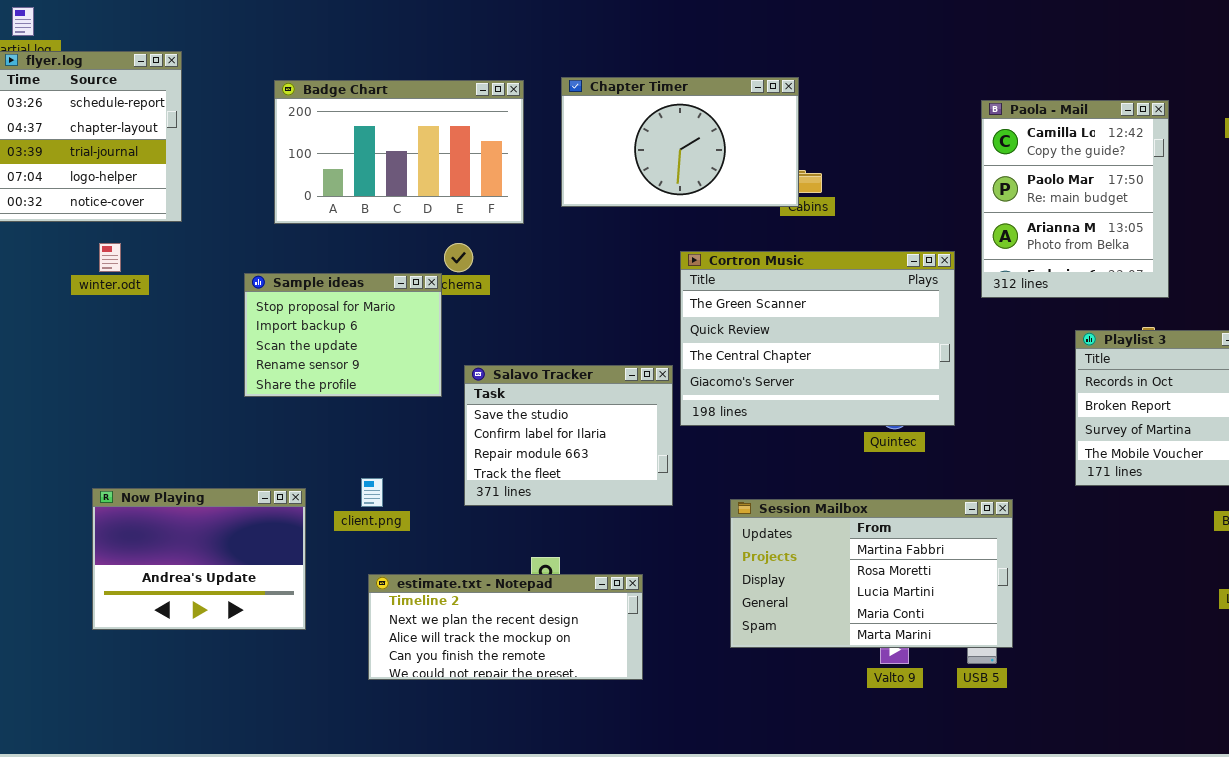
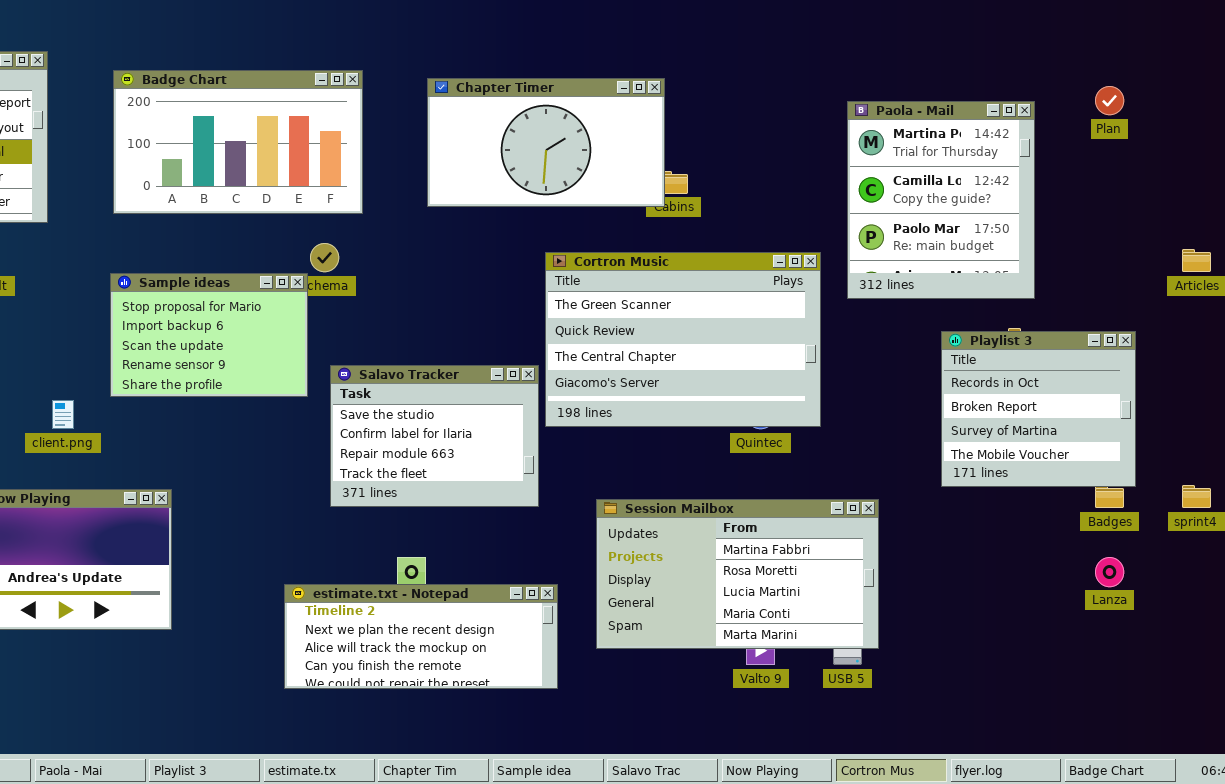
Badge Chart: [274,80,524,224] -> [113,70,363,214], moved
Paola - Mail: [981,100,1169,298] -> [847,101,1035,299], scrolled up 1 row
client.png: [361,478,383,507] -> [52,400,74,429], moved
estimate.txt - Notepad: [368,574,643,680] -> [284,584,558,689], moved

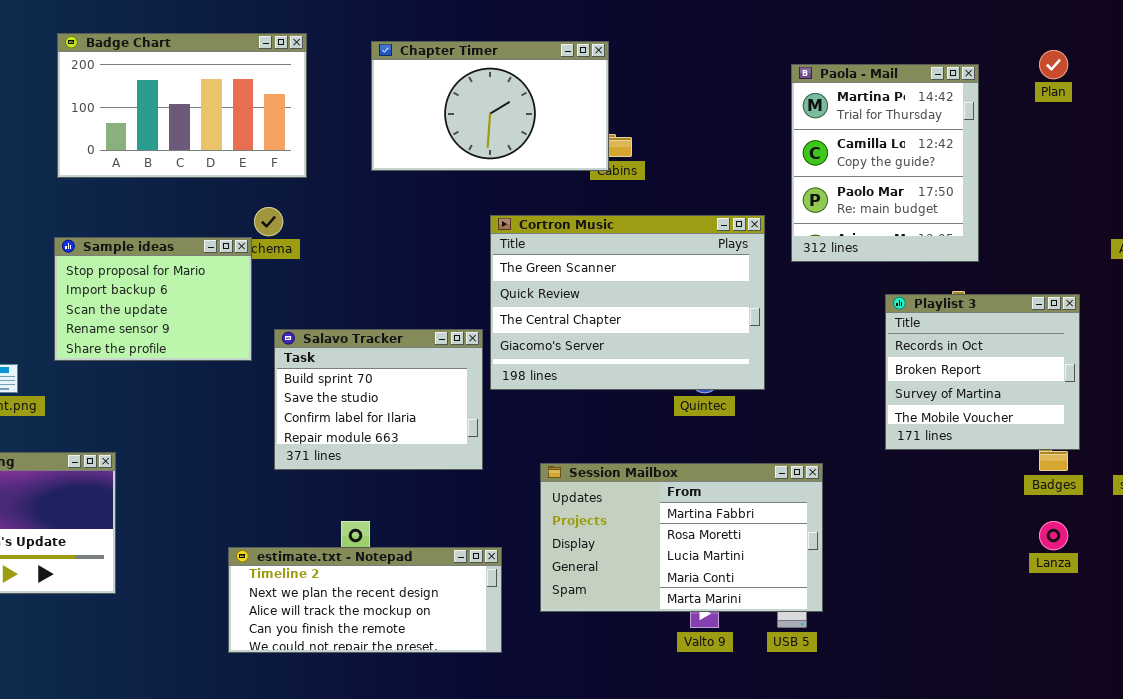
Salavo Tracker: [330,365,539,507] -> [274,329,483,470], scrolled up 1 row

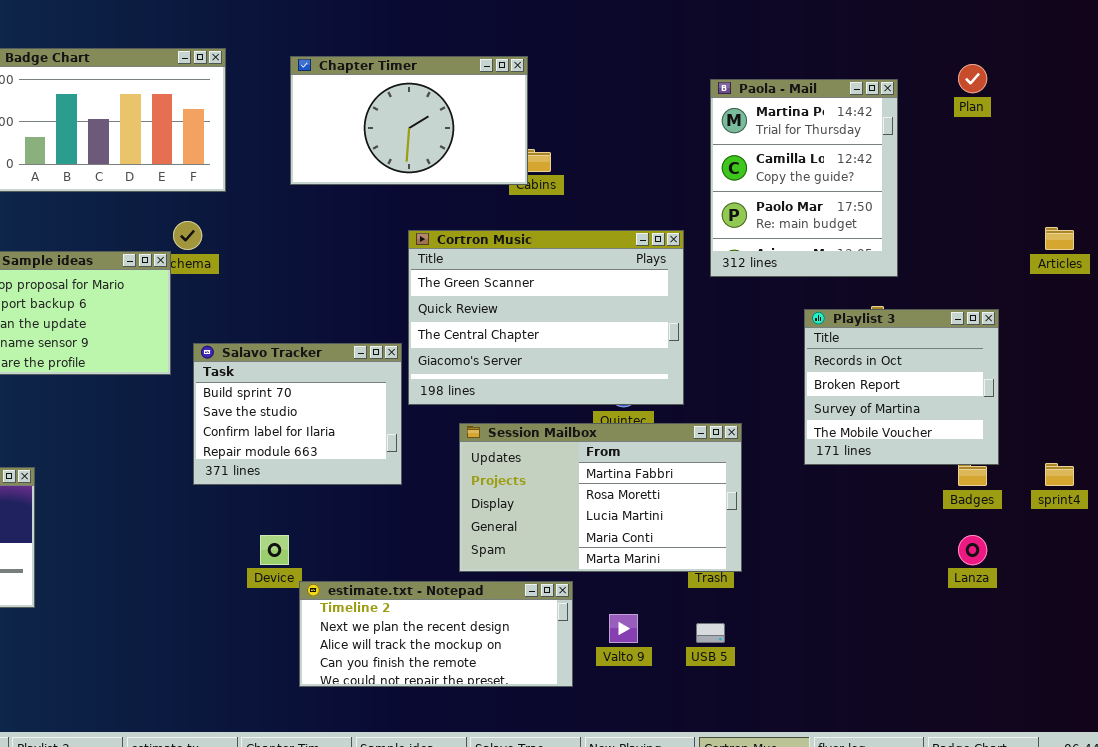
Session Mailbox: [540,463,823,612] -> [459,423,742,572], moved
estimate.txt - Notepad: [228,547,502,653] -> [299,581,573,687], moved

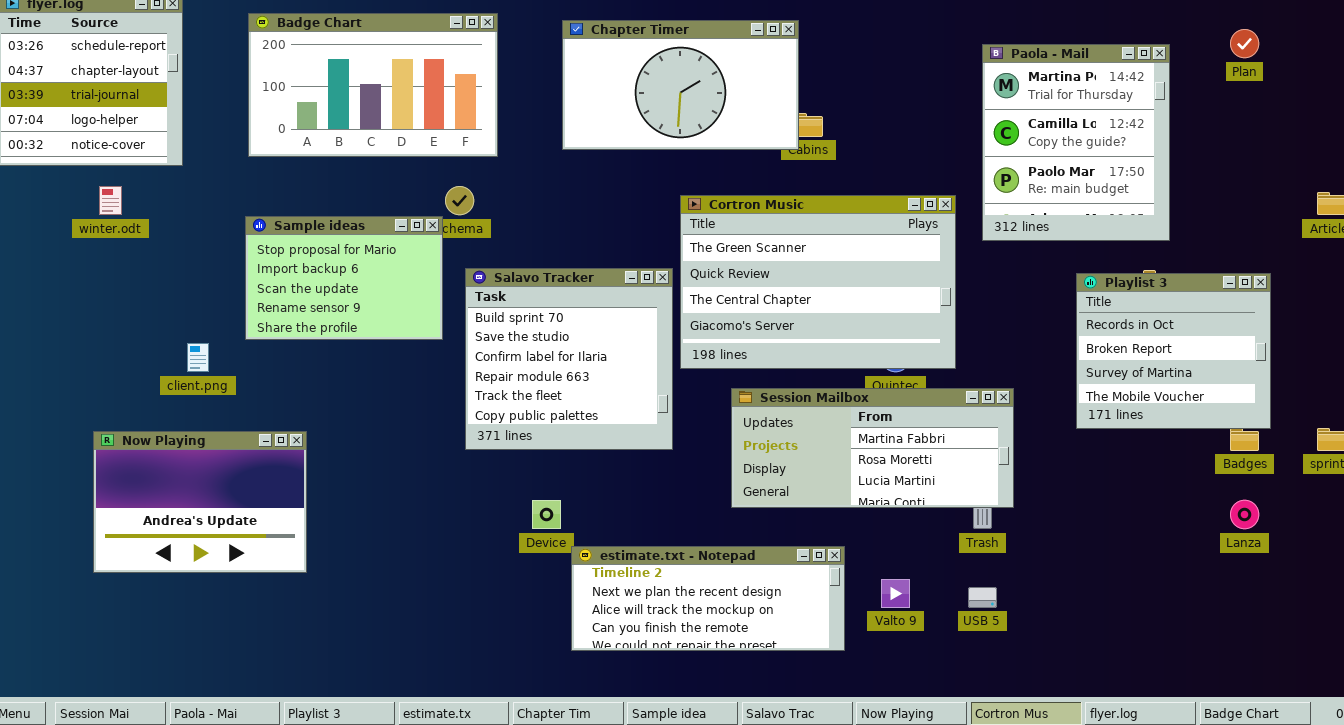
Salavo Tracker: [193,343,402,485] -> [465,268,673,450], resized
Session Mailbox: [459,423,742,572] -> [731,388,1014,508], resized

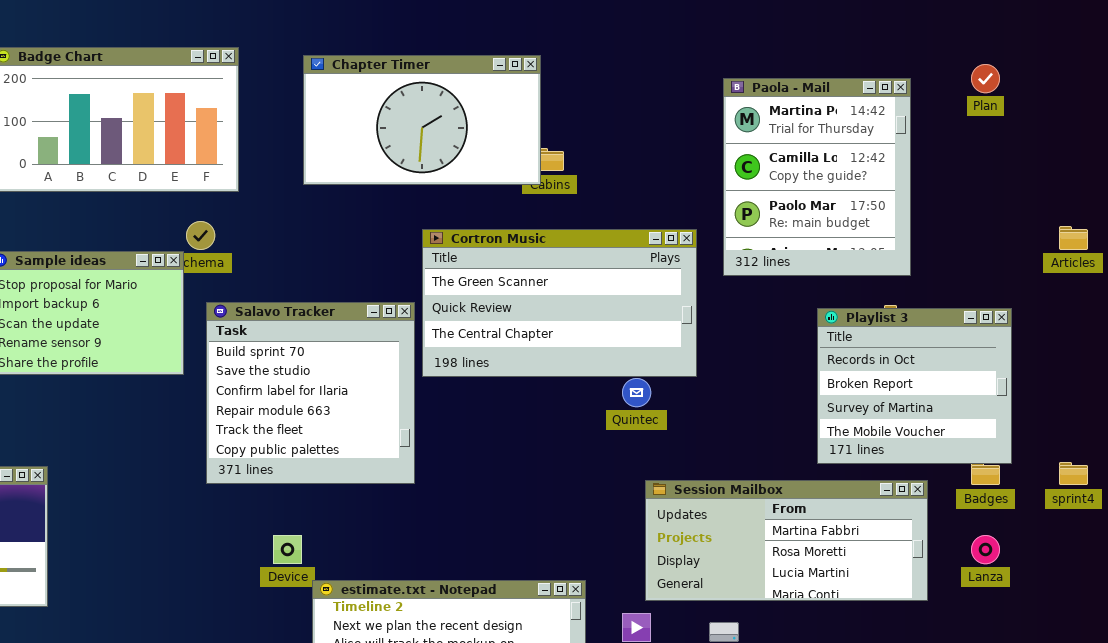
Cortron Music: [680,195,956,369] -> [422,229,697,377], resized
Session Mailbox: [731,388,1014,508] -> [645,480,928,601], moved

